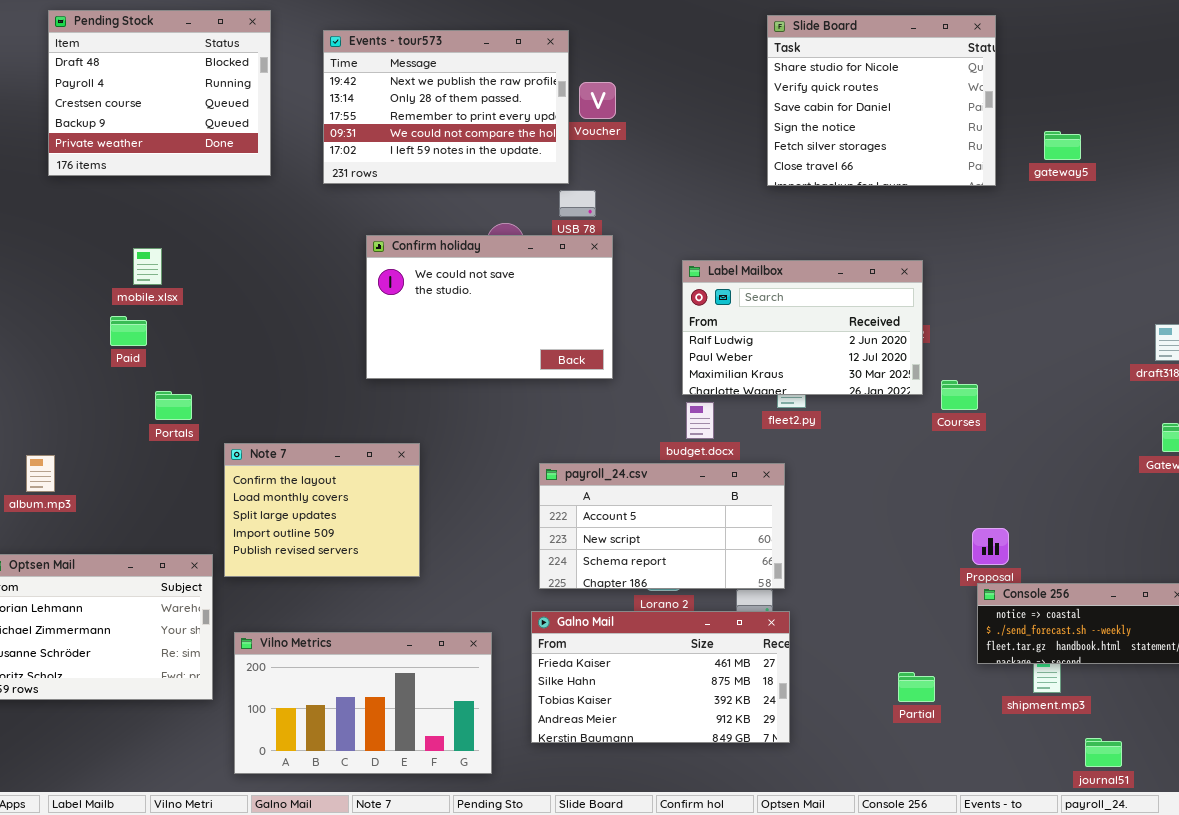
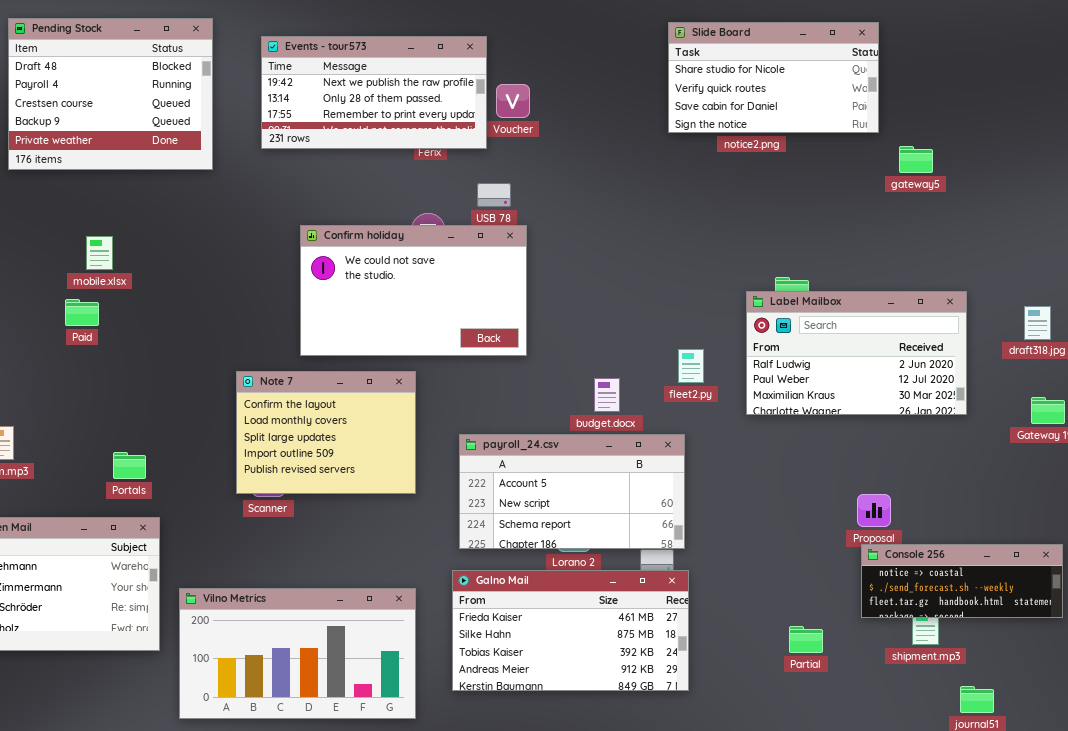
Slide Board: [767,15,996,186] -> [668,22,879,133], resized
Events - tour573: [323,30,569,184] -> [261,36,487,149], resized
gateway5: [1044,131,1081,160] -> [899,146,933,173], moved
Label Mailbox: [682,260,923,395] -> [746,291,967,415], moved
Portals: [155,391,192,420] -> [113,452,146,479], moved
Note 7: [224,443,420,577] -> [236,371,416,494], moved

